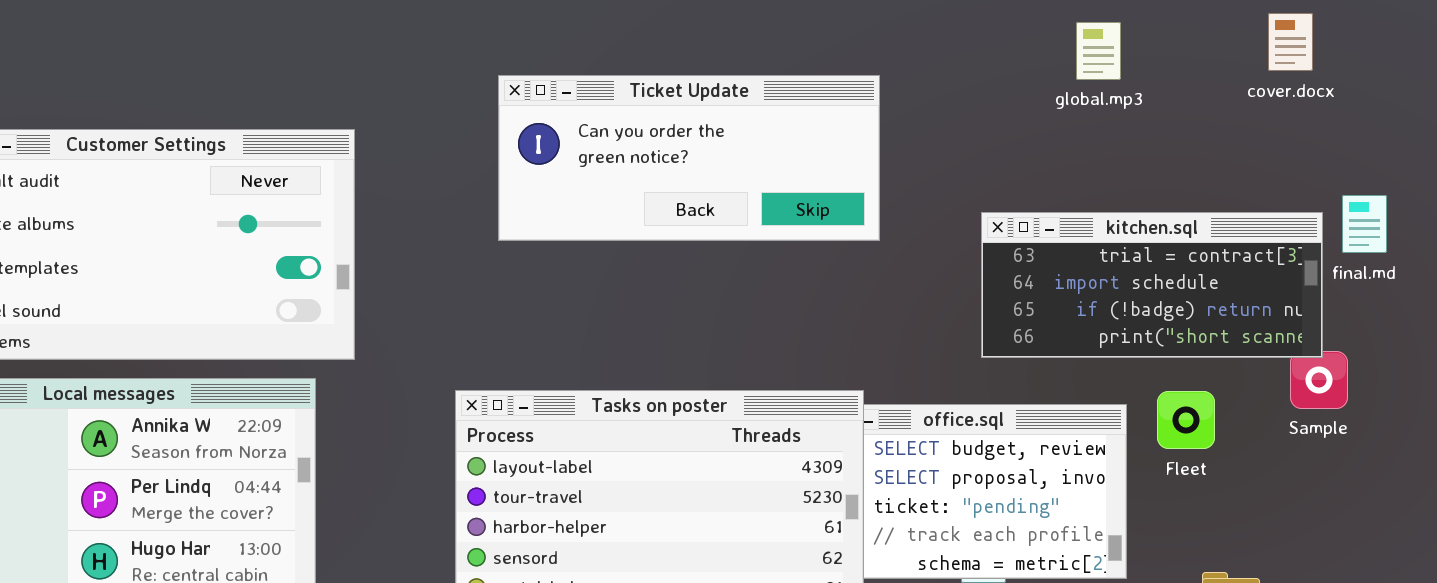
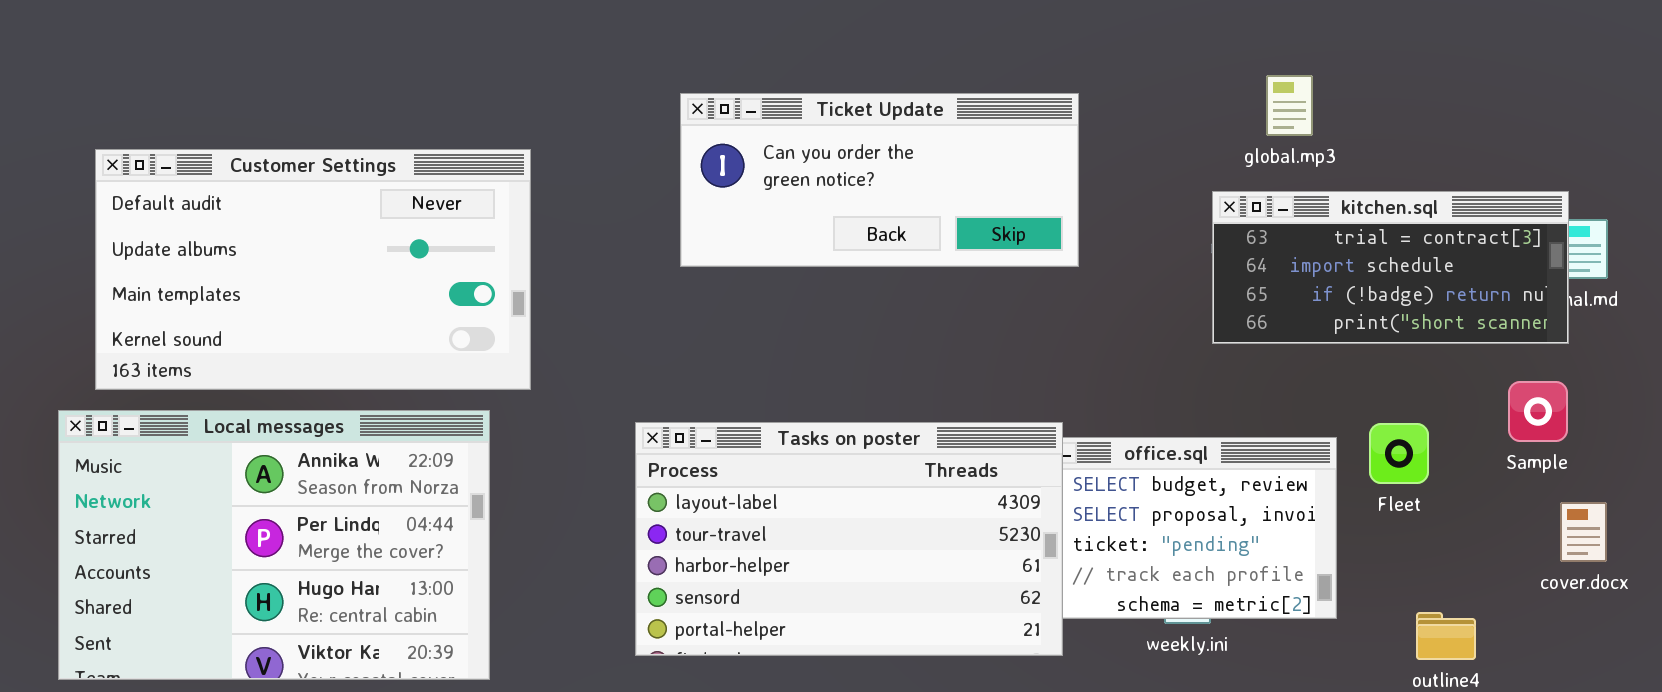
cover.docx: [1268,13,1313,71] -> [1560,502,1607,562], moved
global.mp3: [1076,22,1121,80] -> [1266,75,1313,136], moved
kitchen.sql: [981,212,1323,358] -> [1212,191,1569,344], moved

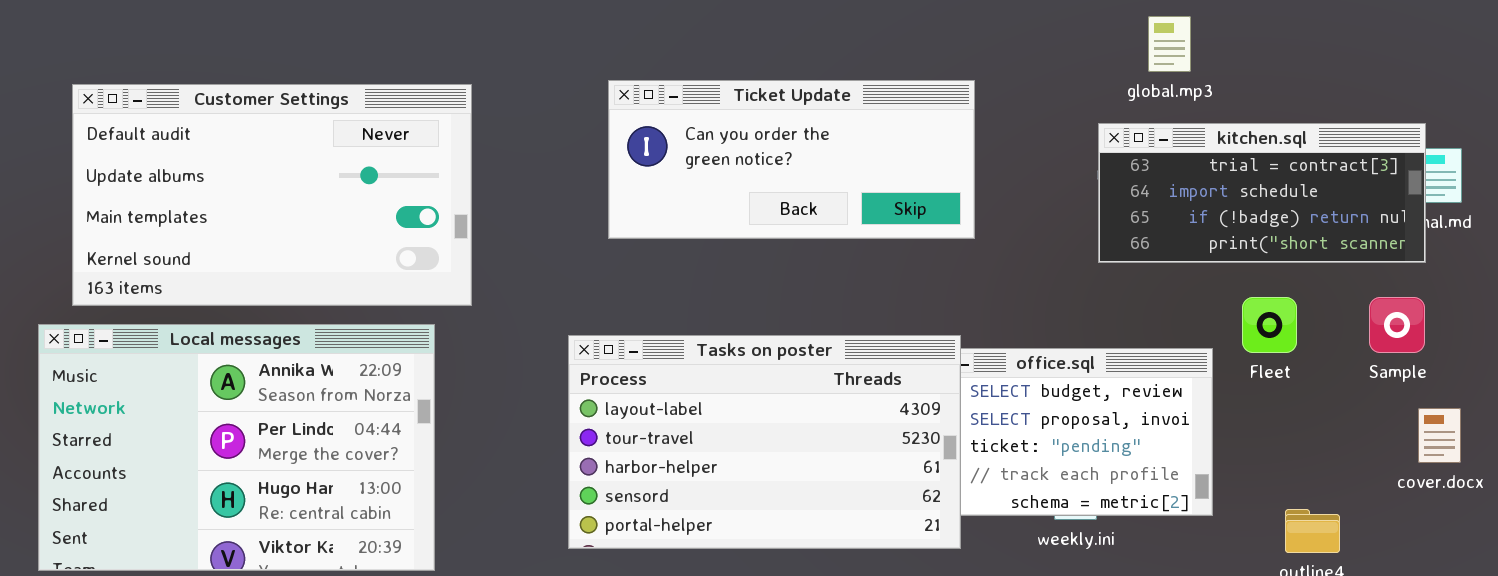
Ticket Update: [680,93,1079,267] -> [608,80,975,239], moved
Fleet: [1369,423,1429,484] -> [1242,297,1297,353], moved

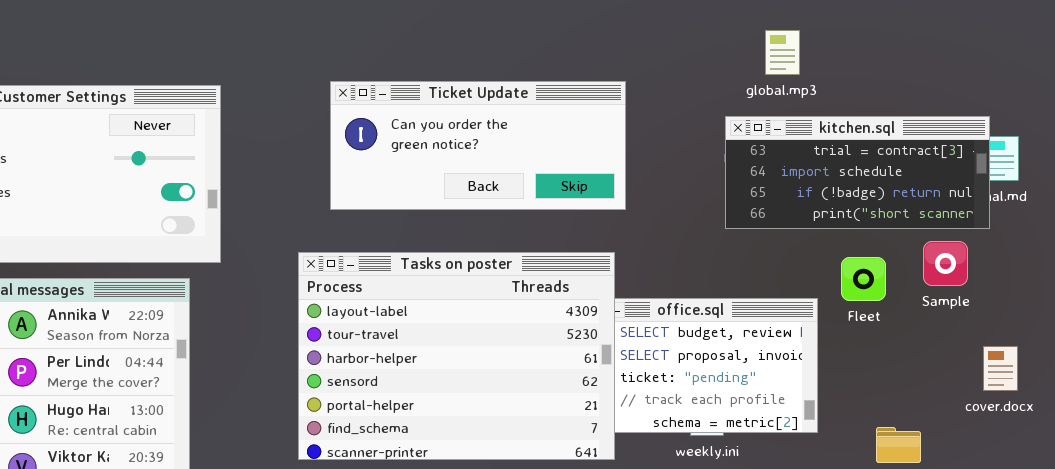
Sample: [1369,297,1425,353] -> [923,241,968,286], moved
Tasks on poster: [568,335,961,549] -> [298,252,615,460], resized

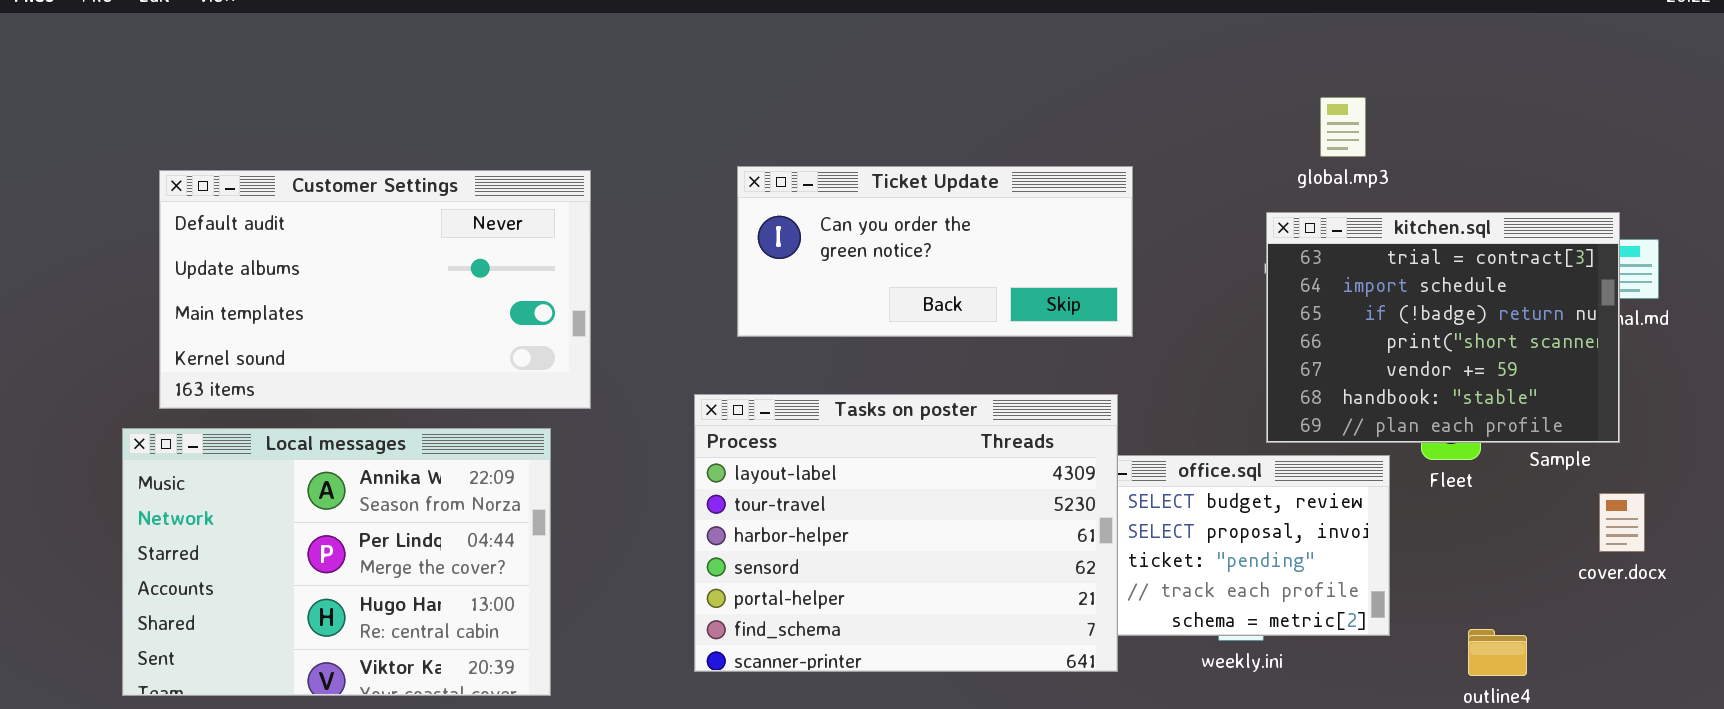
kitchen.sql: [725,116,990,229] -> [1266,212,1620,443], resized
cover.docx: [983,346,1018,391] -> [1599,493,1645,552], moved

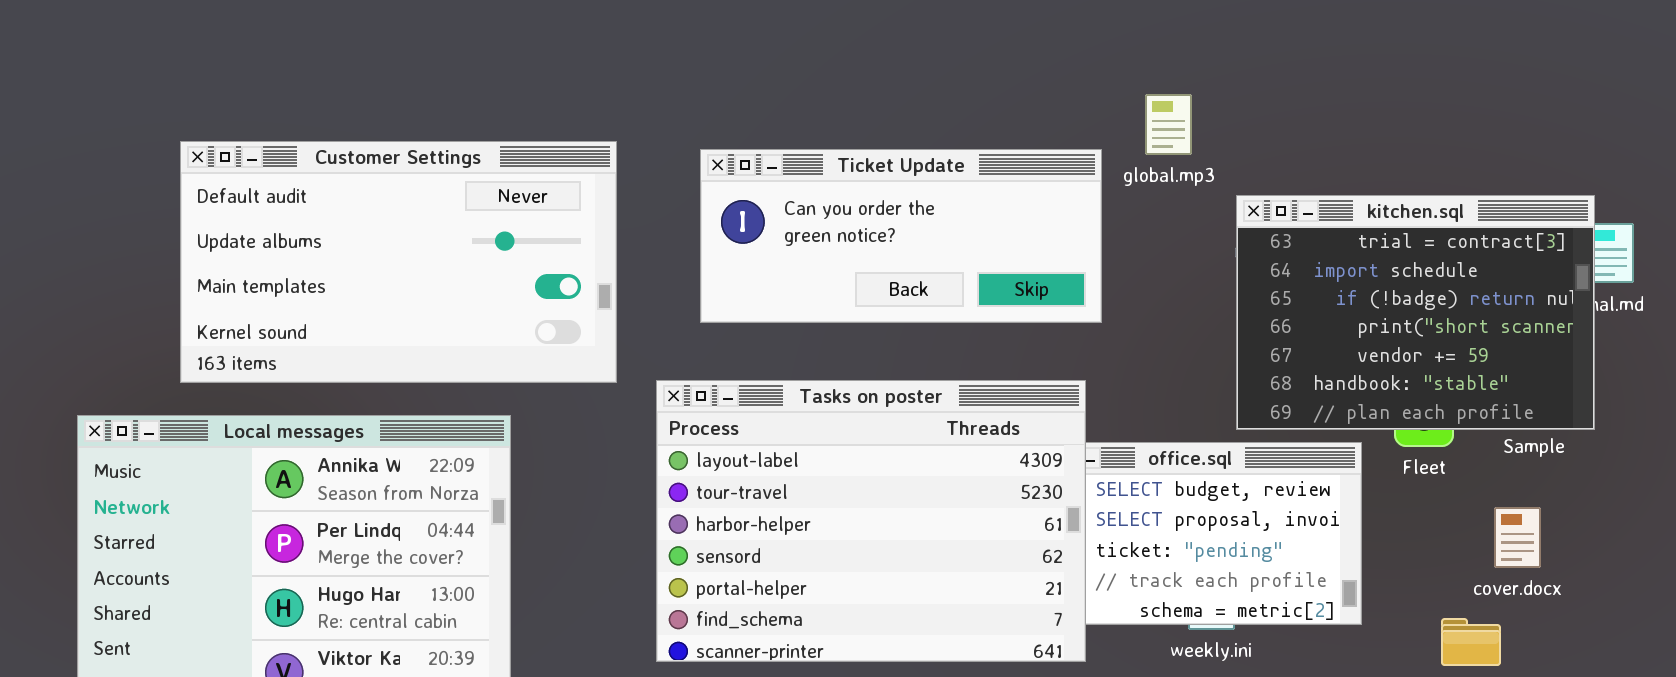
global.mp3: [1320,97,1366,157] -> [1145,94,1192,155], moved
Customer Settings: [159,170,591,409] -> [180,141,617,383], moved
cover.docx: [1599,493,1645,552] -> [1494,507,1541,568], moved

